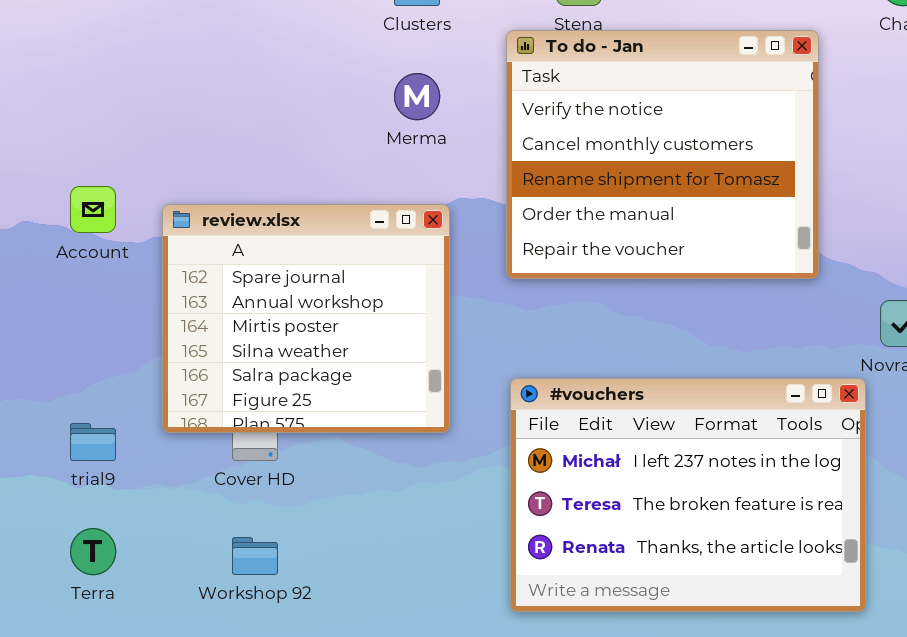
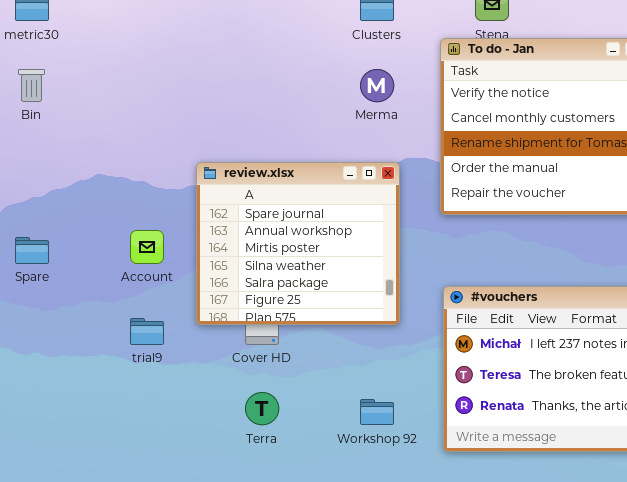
Account: [70,186,116,233] -> [130,230,164,264], moved
Terra: [70,528,116,575] -> [245,392,279,425], moved
Workshop 92: [232,537,278,575] -> [360,399,394,425], moved

